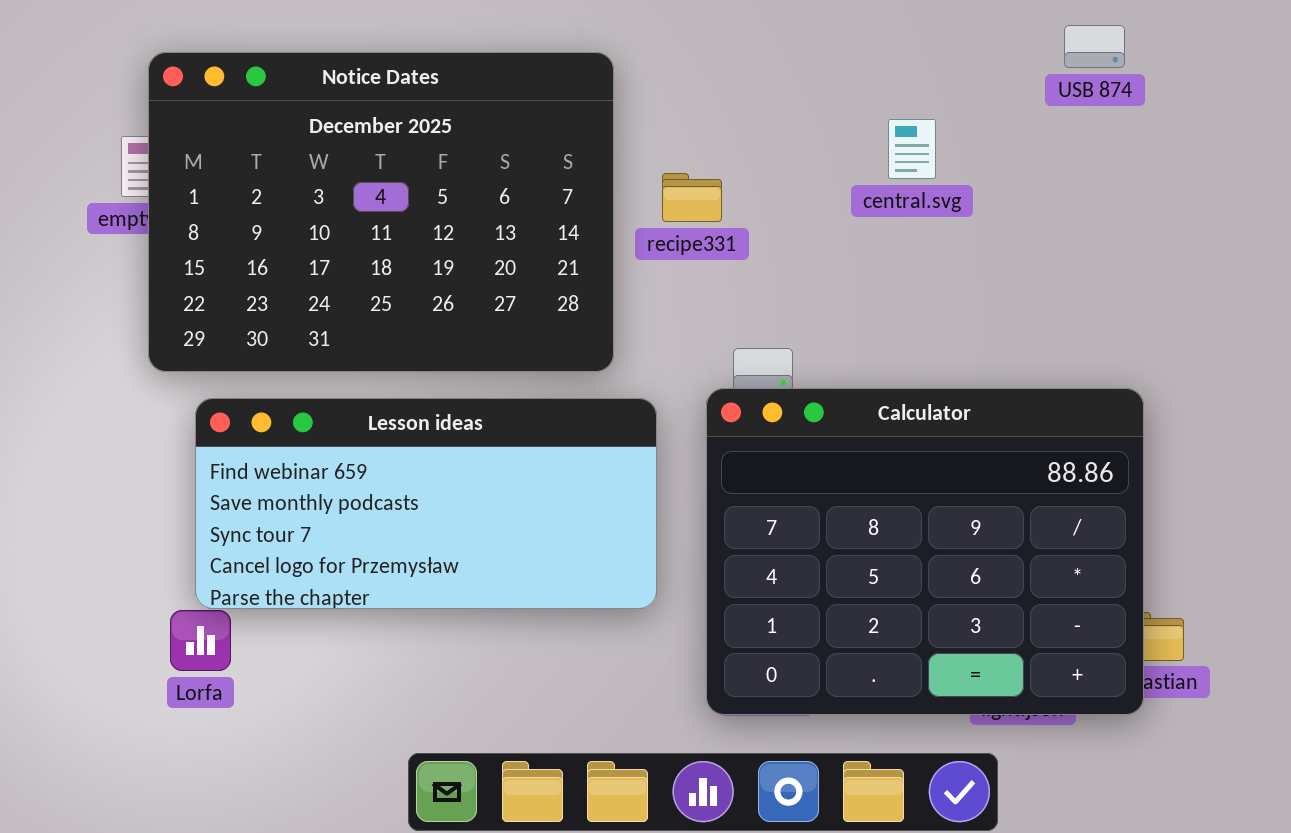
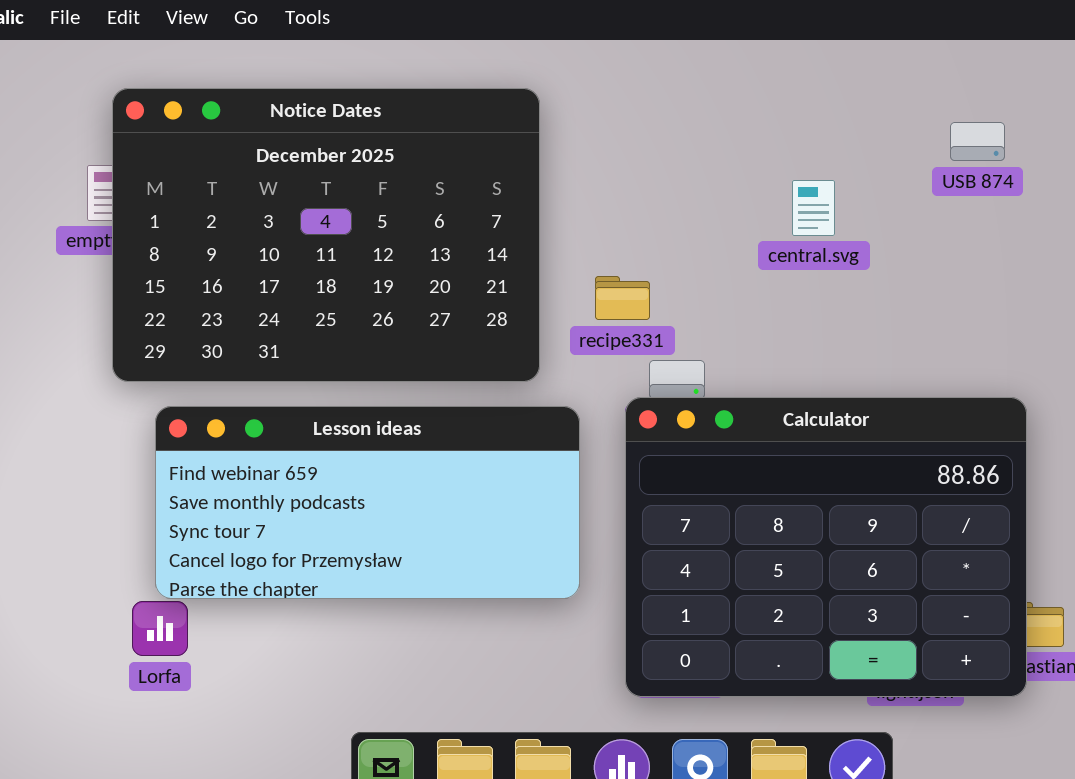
USB 874: [1064,25,1125,68] -> [950,122,1005,161], moved
central.svg: [888,119,936,179] -> [792,180,835,236], moved
recipe331: [662,173,722,222] -> [595,276,650,320], moved

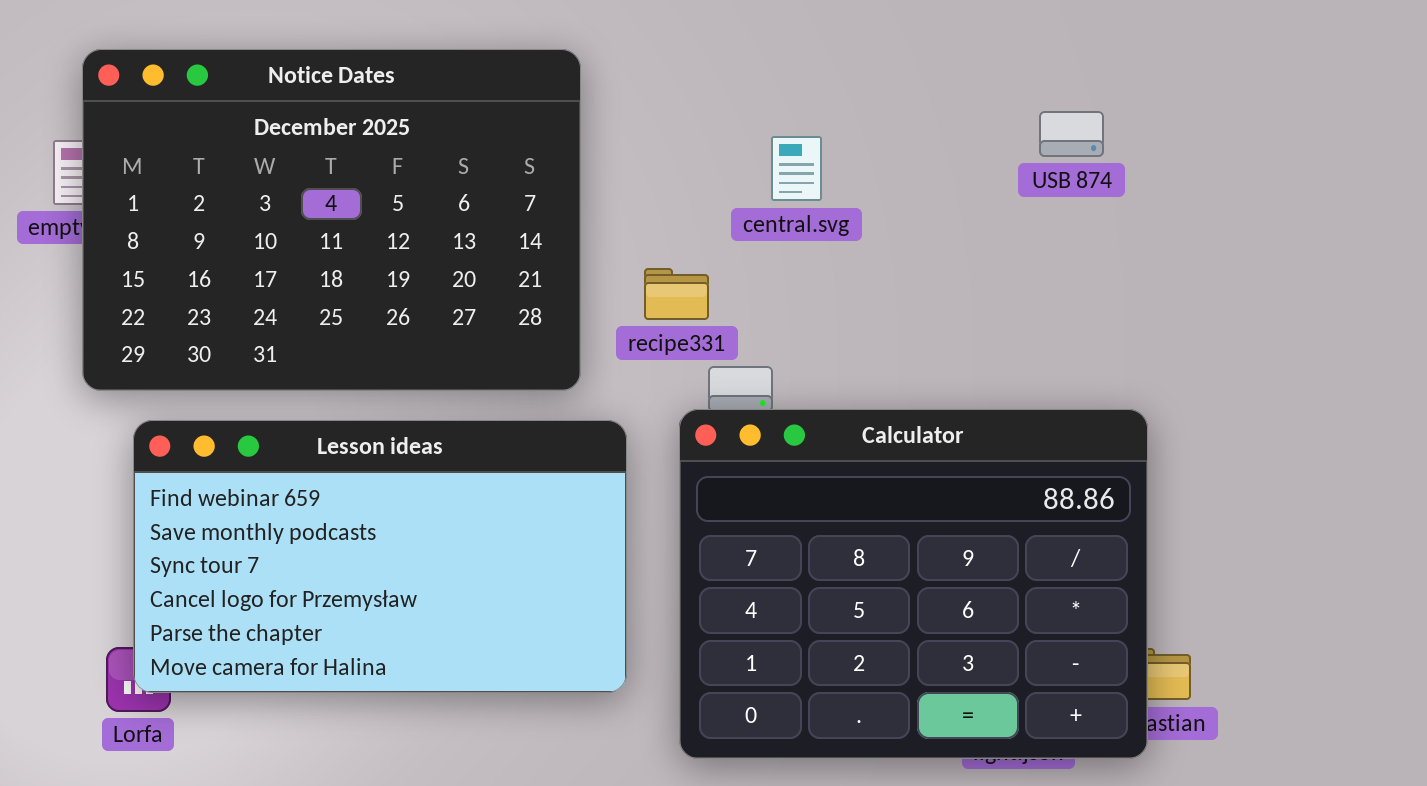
USB 874: [950,122,1005,161] -> [1039,111,1104,157], moved
central.svg: [792,180,835,236] -> [771,136,822,201], moved
Lesson ideas: [155,406,580,599] -> [133,420,627,693], resized

